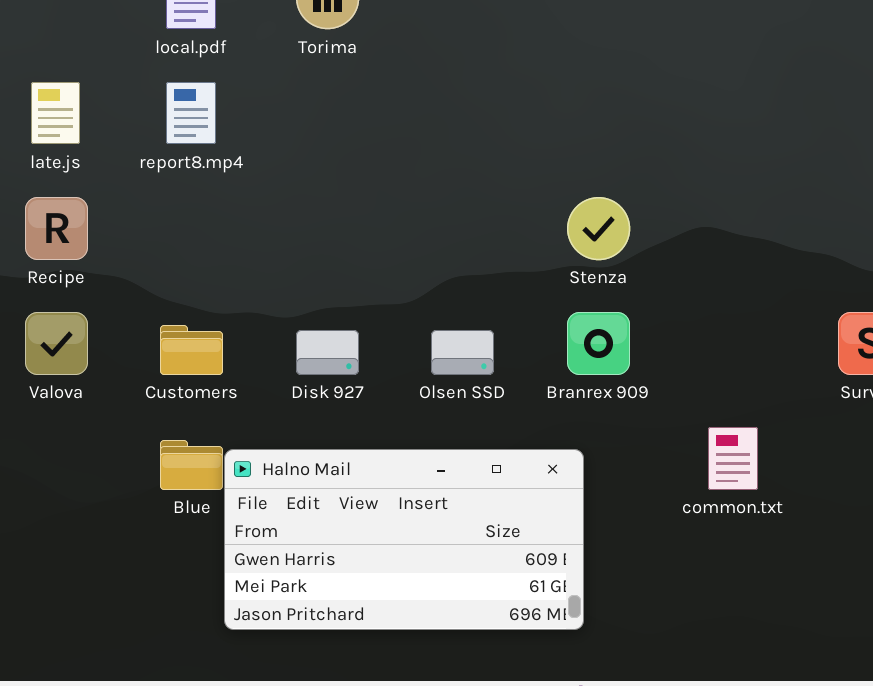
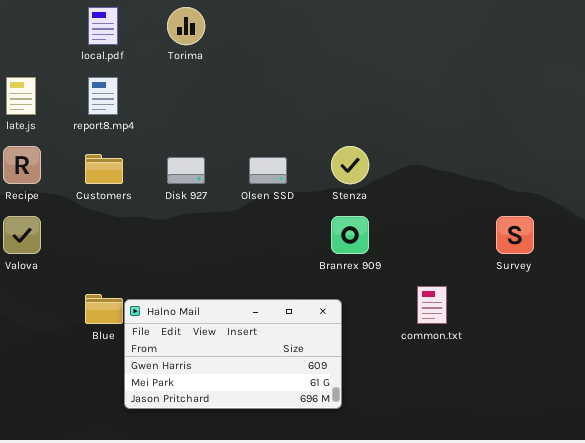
Customers: [160,325,223,375] -> [85,154,123,184], moved
Disk 927: [296,330,359,375] -> [167,157,205,184], moved
Olsen SSD: [431,330,494,375] -> [249,157,287,184], moved

